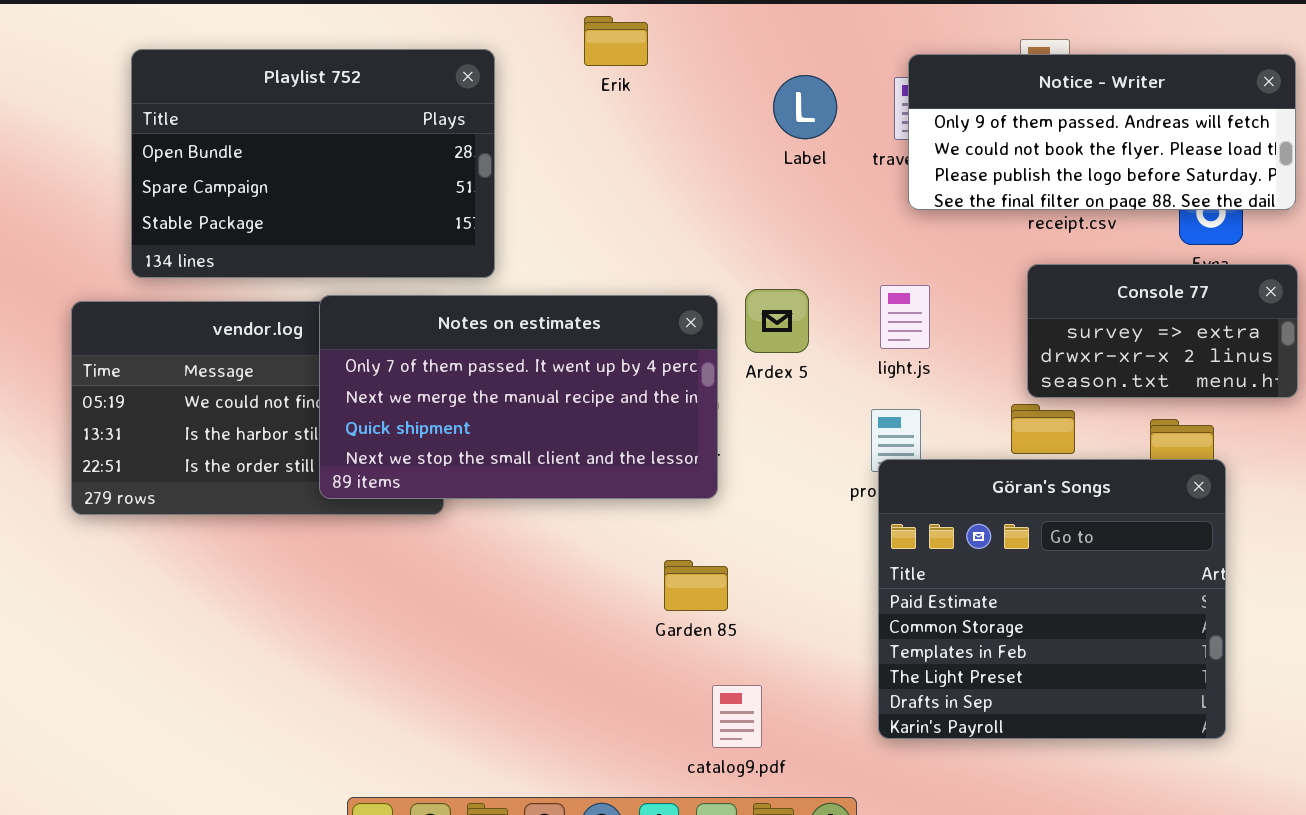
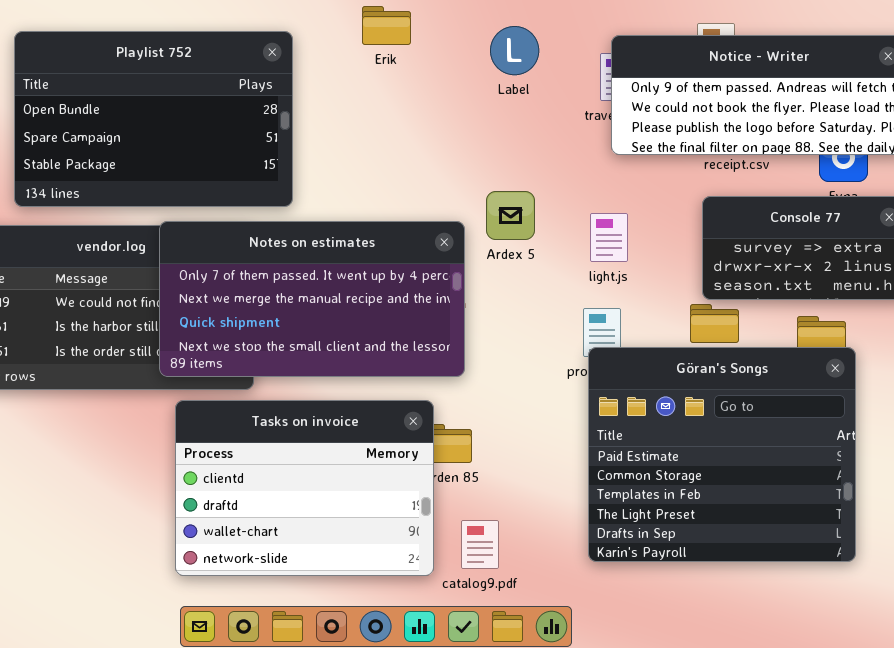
Label: [773,75,837,139] -> [490,26,539,75], moved
Ardex 5: [745,289,809,353] -> [486,191,535,240], moved
Tasks on invoice: none -> [175,400,434,576], opened

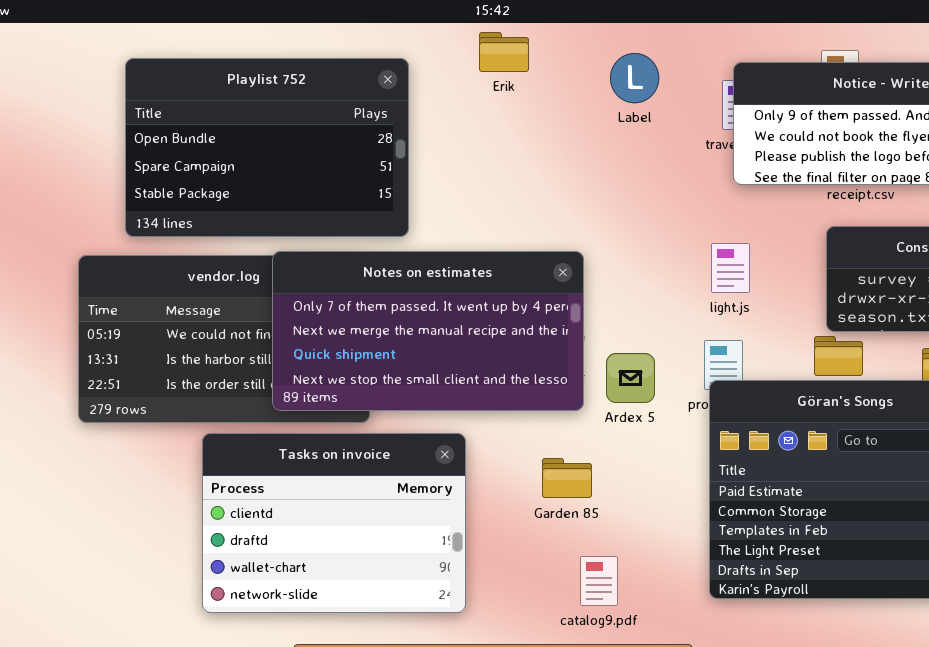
Ardex 5: [486,191,535,240] -> [606,353,655,403], moved
Tasks on invoice: [175,400,434,576] -> [202,433,466,613], moved

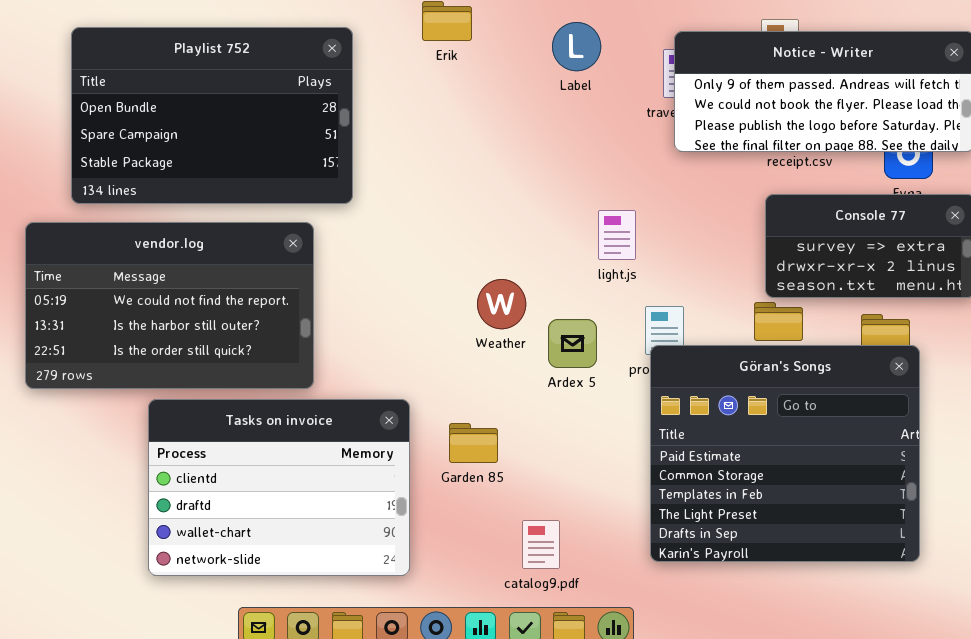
light.js: [711,243,750,293] -> [598,210,636,260], moved
Notes on estimates: [272,251,584,411] -> none, closed
Garden 85: [542,458,592,498] -> [449,423,498,463], moved

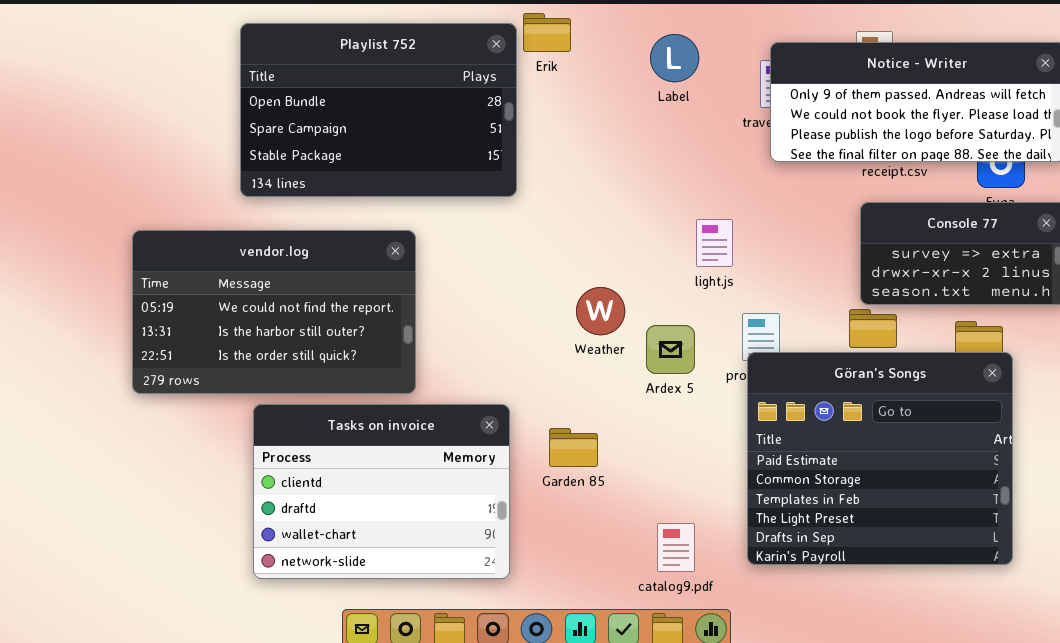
Playlist 752: [71,27,353,204] -> [240,23,517,197], moved
catalog9.pdf: [522,520,560,569] -> [657,523,695,572], moved

